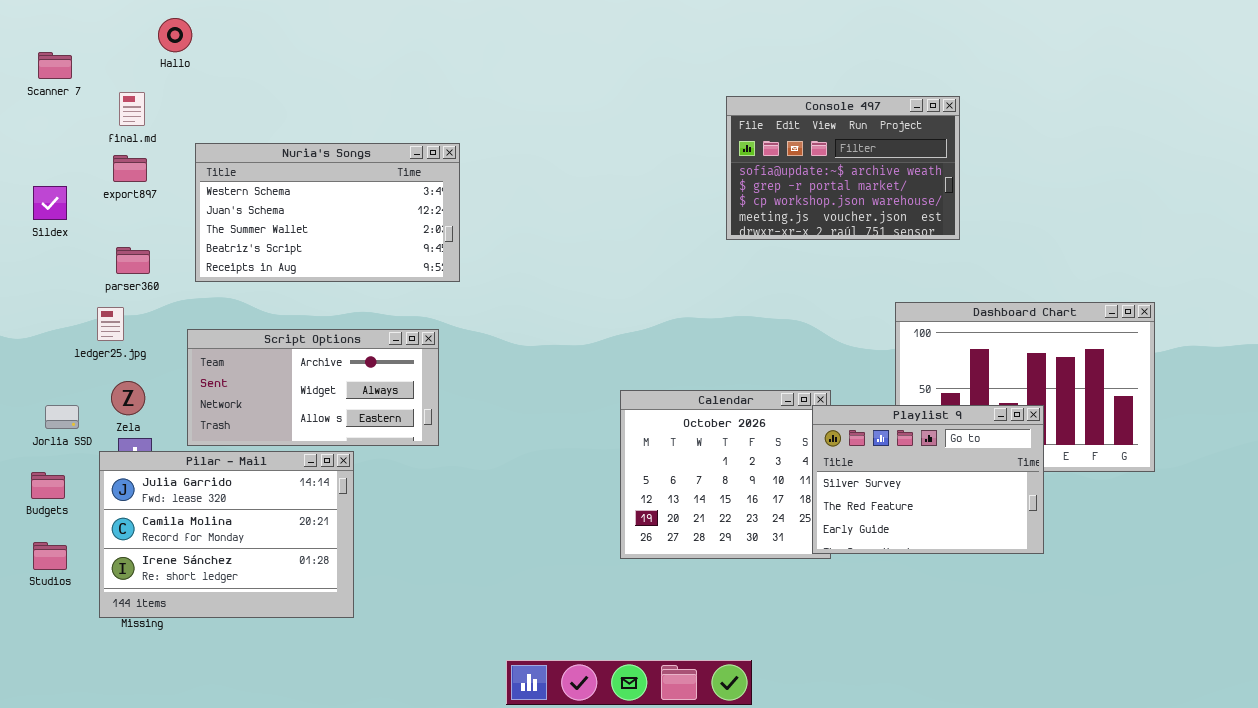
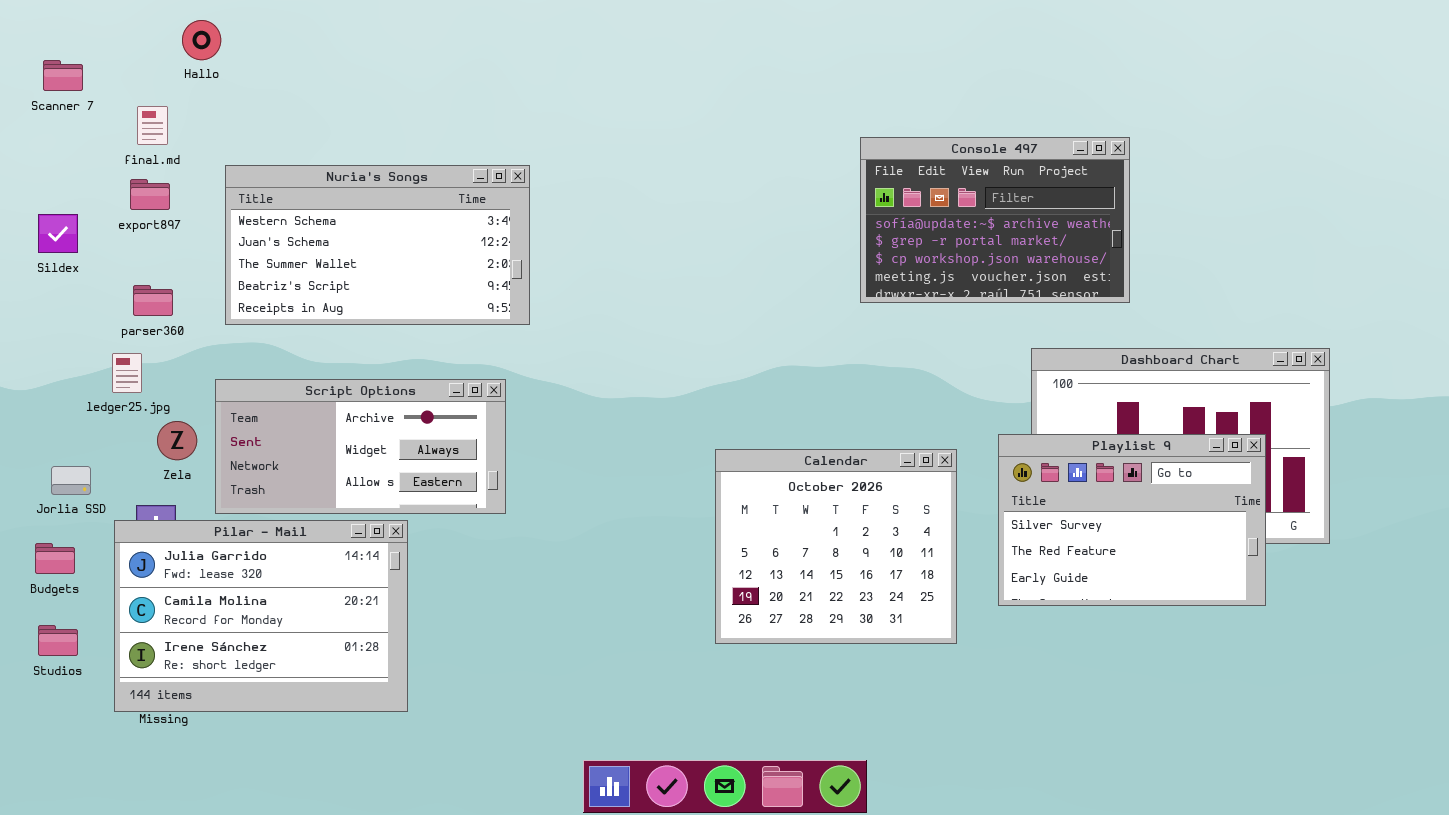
Console 497: [726,96,960,240] -> [860,137,1130,303], moved
Zela: [111,381,145,415] -> [157,421,197,460], moved
Playlist 9: [812,405,1044,554] -> [998,434,1266,606], moved

